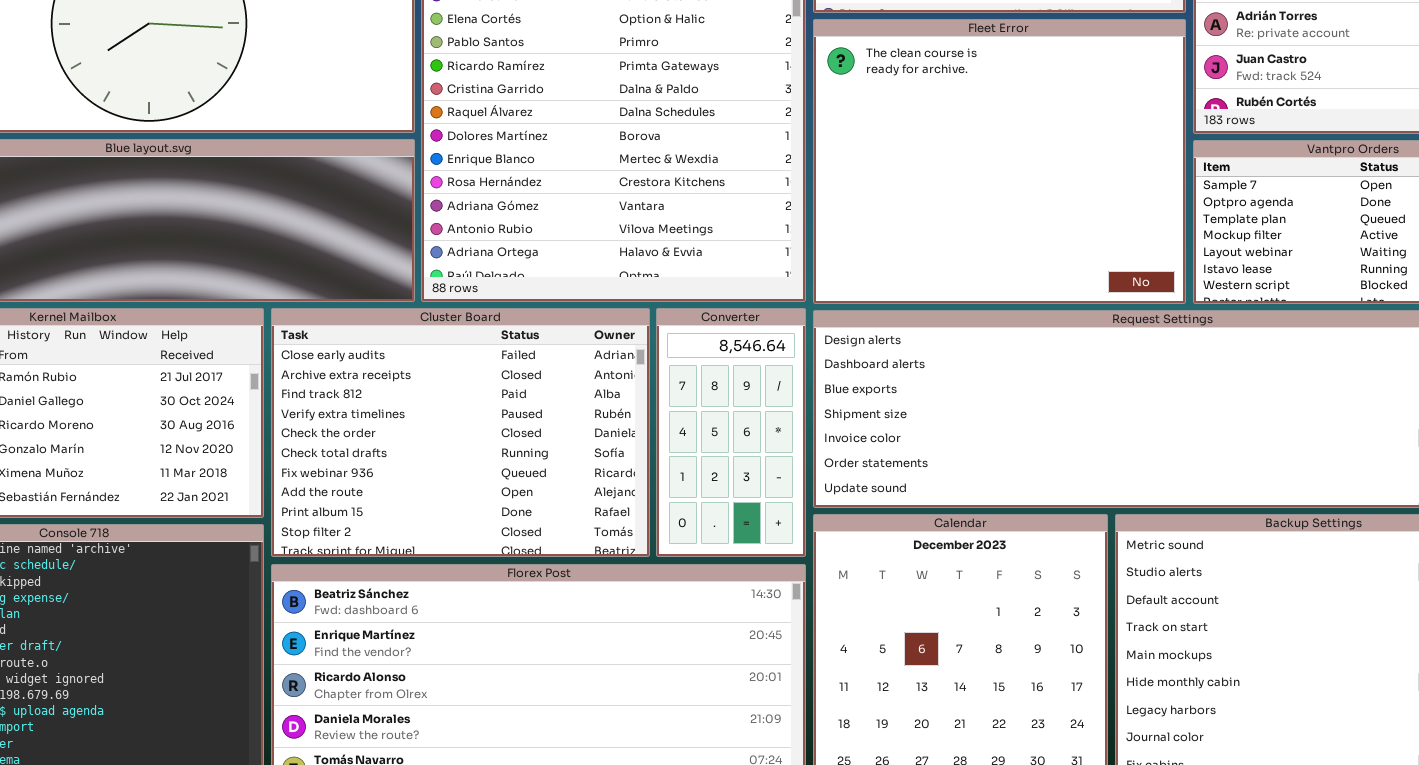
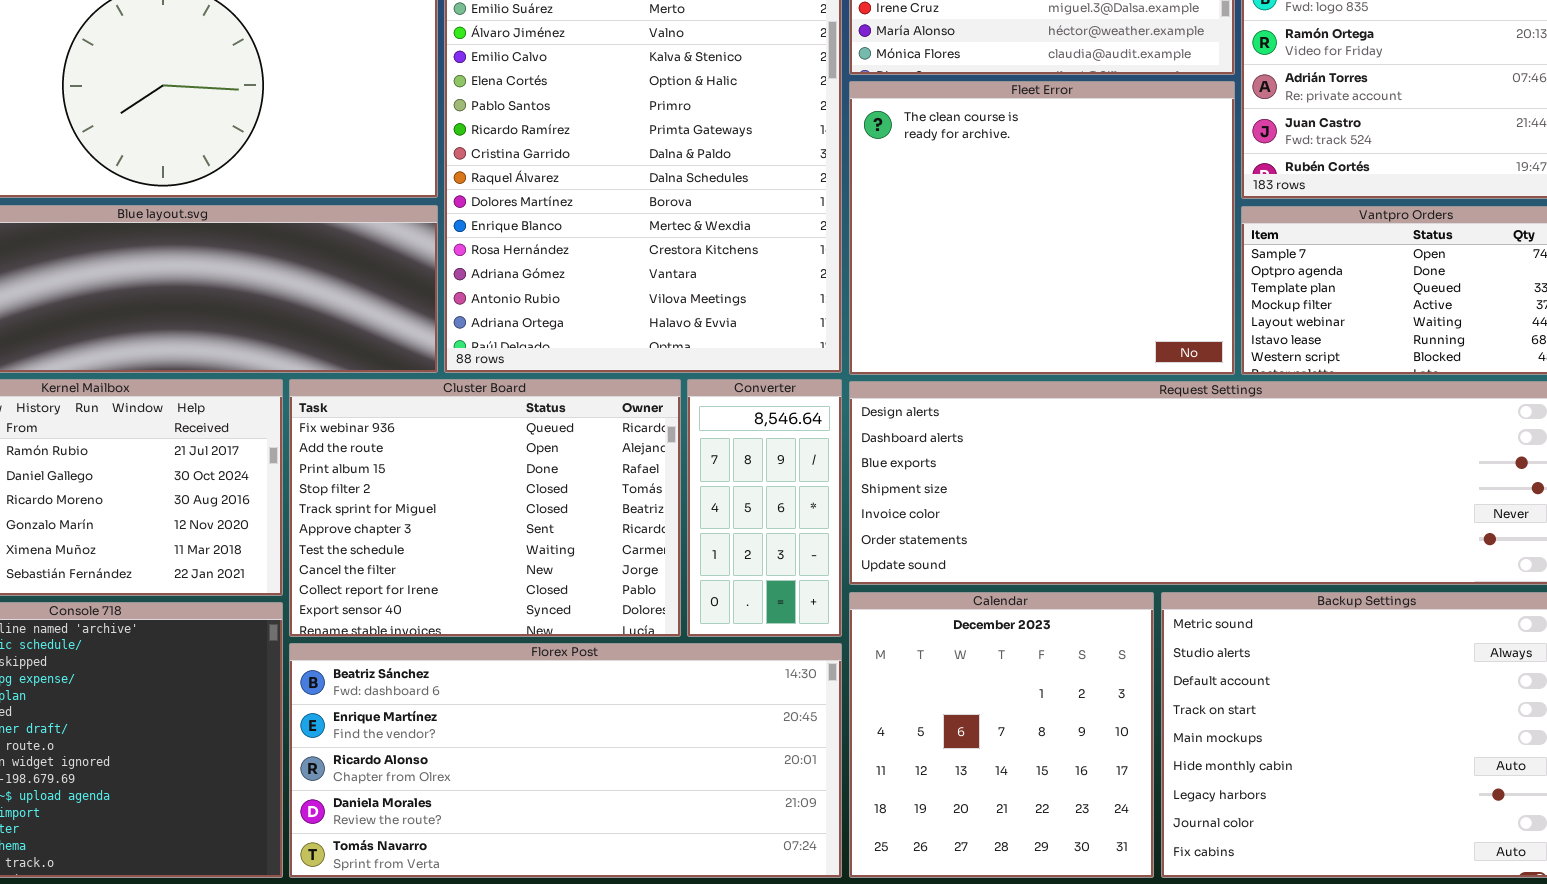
Cluster Board: [271,308,650,557] -> [289,379,681,637], scrolled down 6 rows

